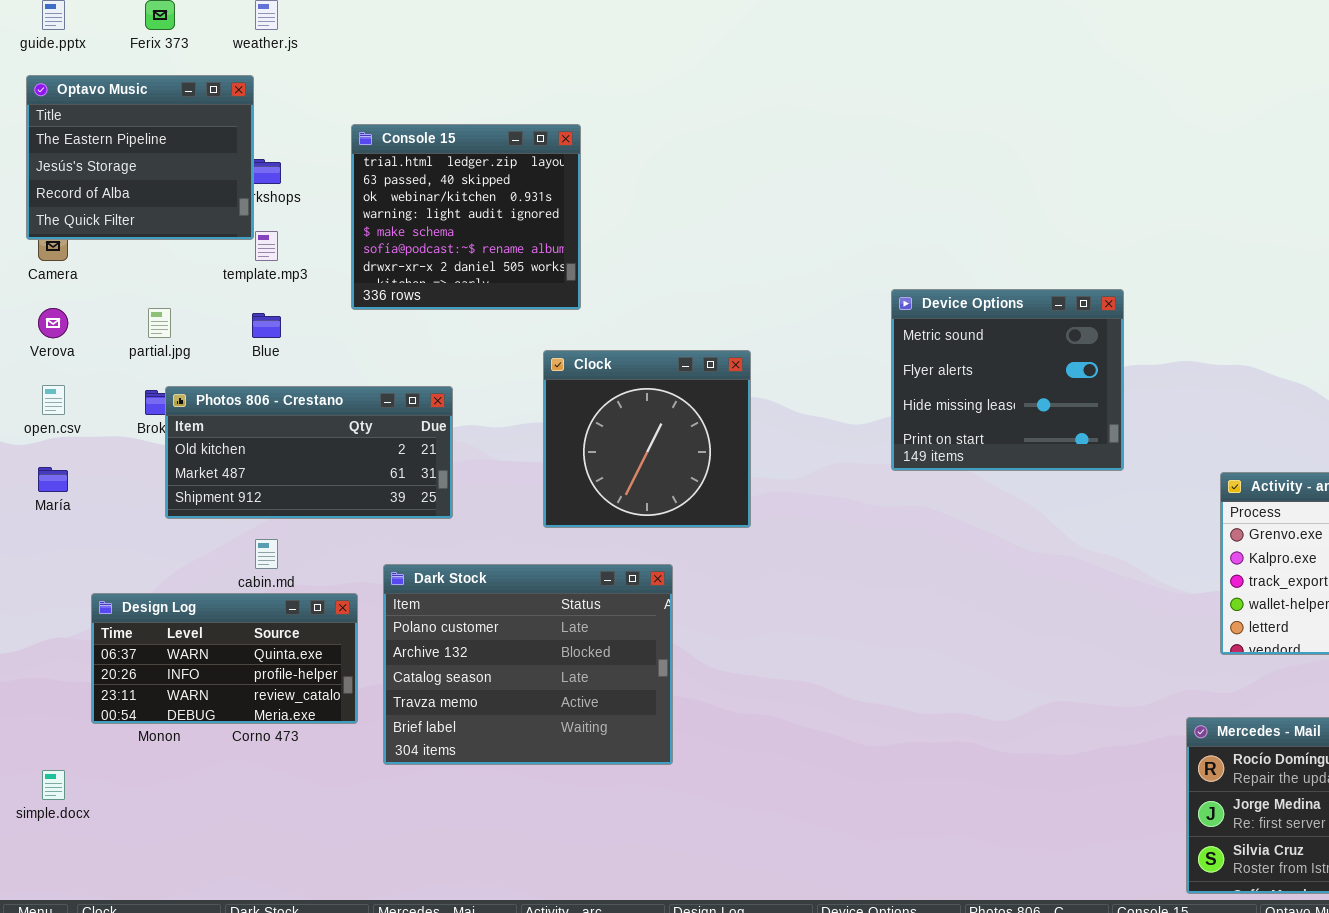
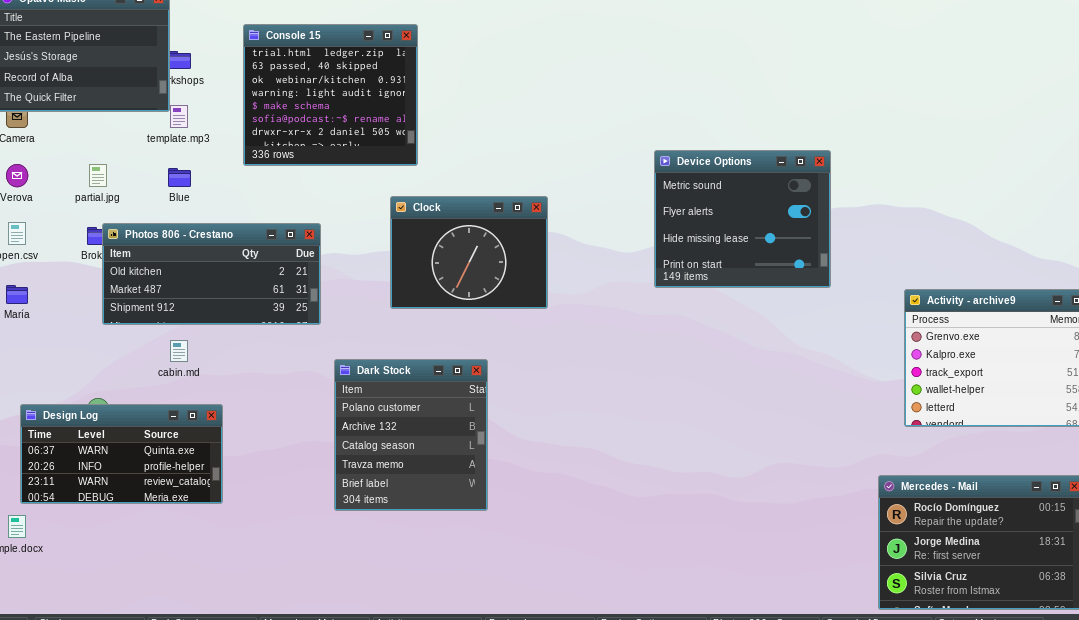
Clock: [543,350,751,528] -> [390,196,548,309], resized
Dark Stock: [383,564,673,765] -> [334,359,488,511], resized
Design Log: [91,593,358,724] -> [20,404,223,504], moved

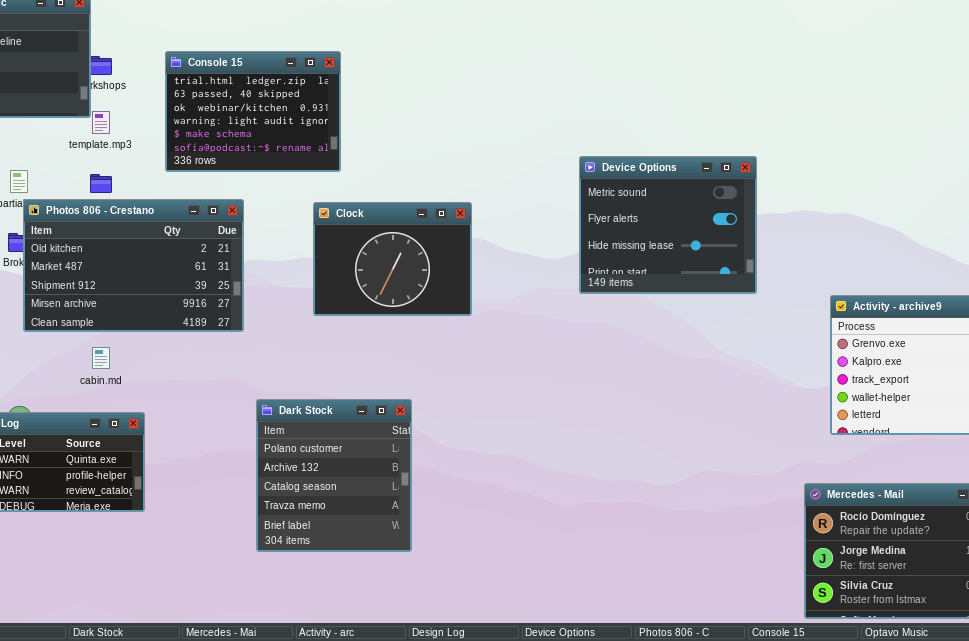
Console 15: [243,24,418,166] -> [165,51,341,172], resized
Photos 806 - Crestano: [102,223,321,325] -> [23,199,244,332], resized
Dark Stock: [334,359,488,511] -> [256,399,412,552], moved

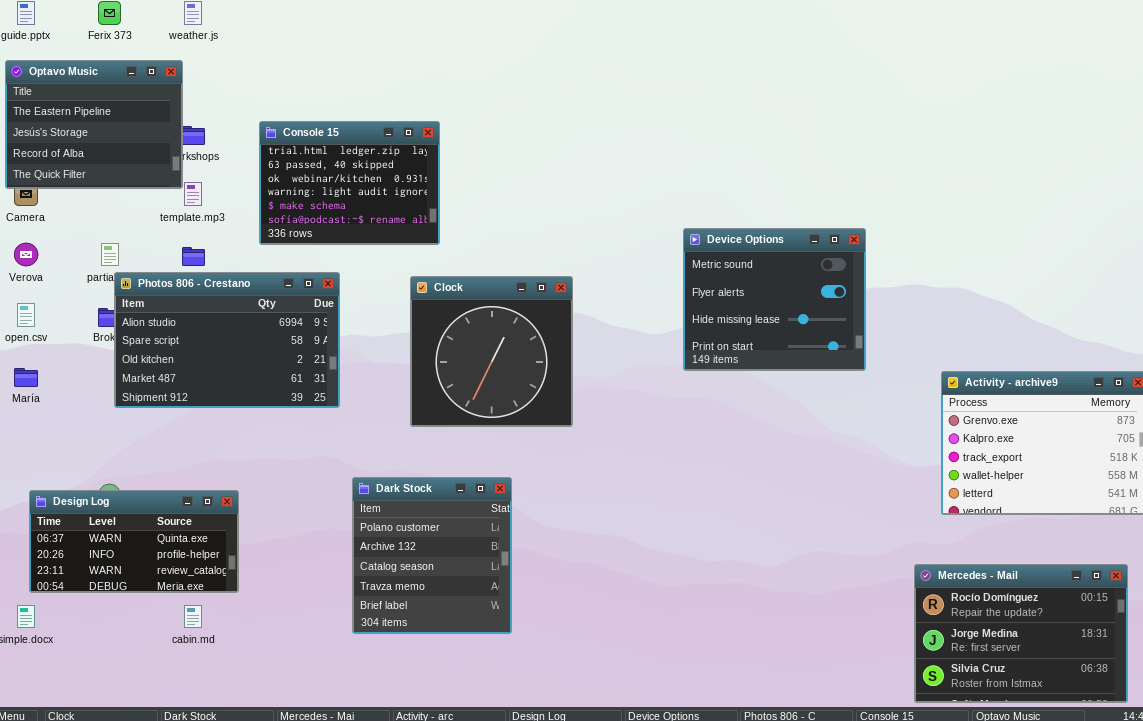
Photos 806 - Crestano: [23,199,244,332] -> [114,272,340,408], scrolled up 2 rows
Clock: [313,202,472,316] -> [410,276,573,427], resized
cabin.md: [92,347,110,369] -> [184,605,202,628], moved

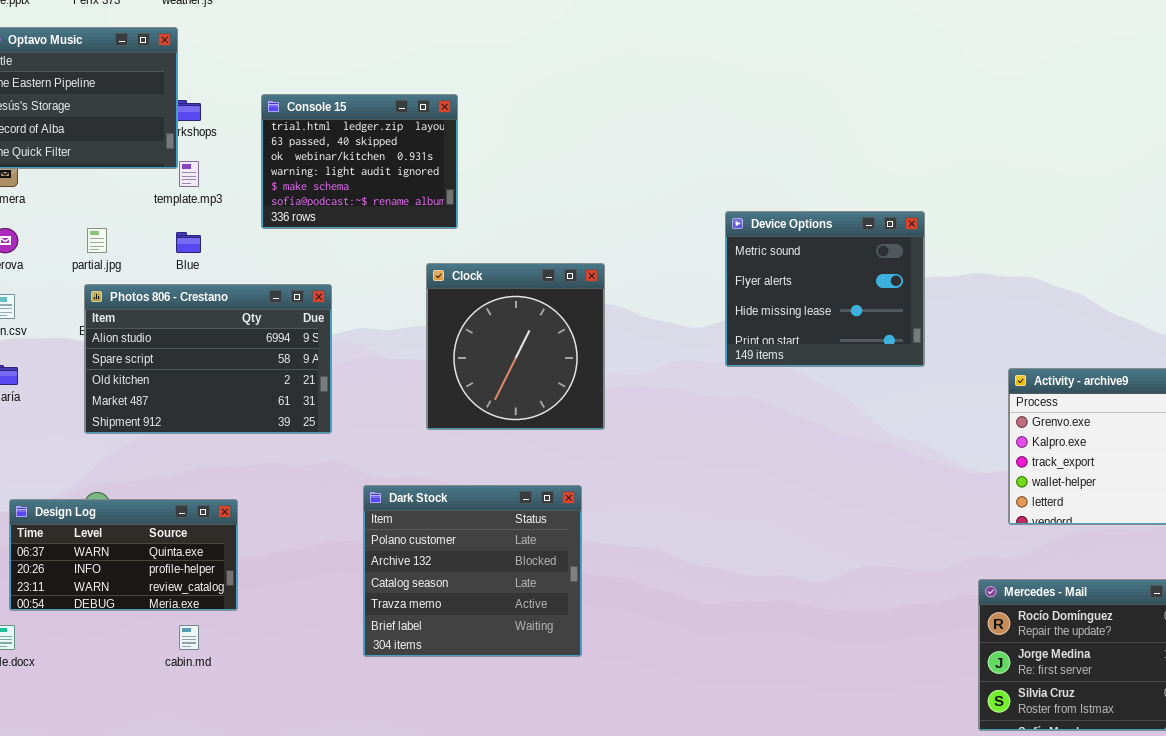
Photos 806 - Crestano: [114,272,340,408] -> [84,284,332,434], moved
Dark Stock: [352,477,512,634] -> [363,485,582,657], resized

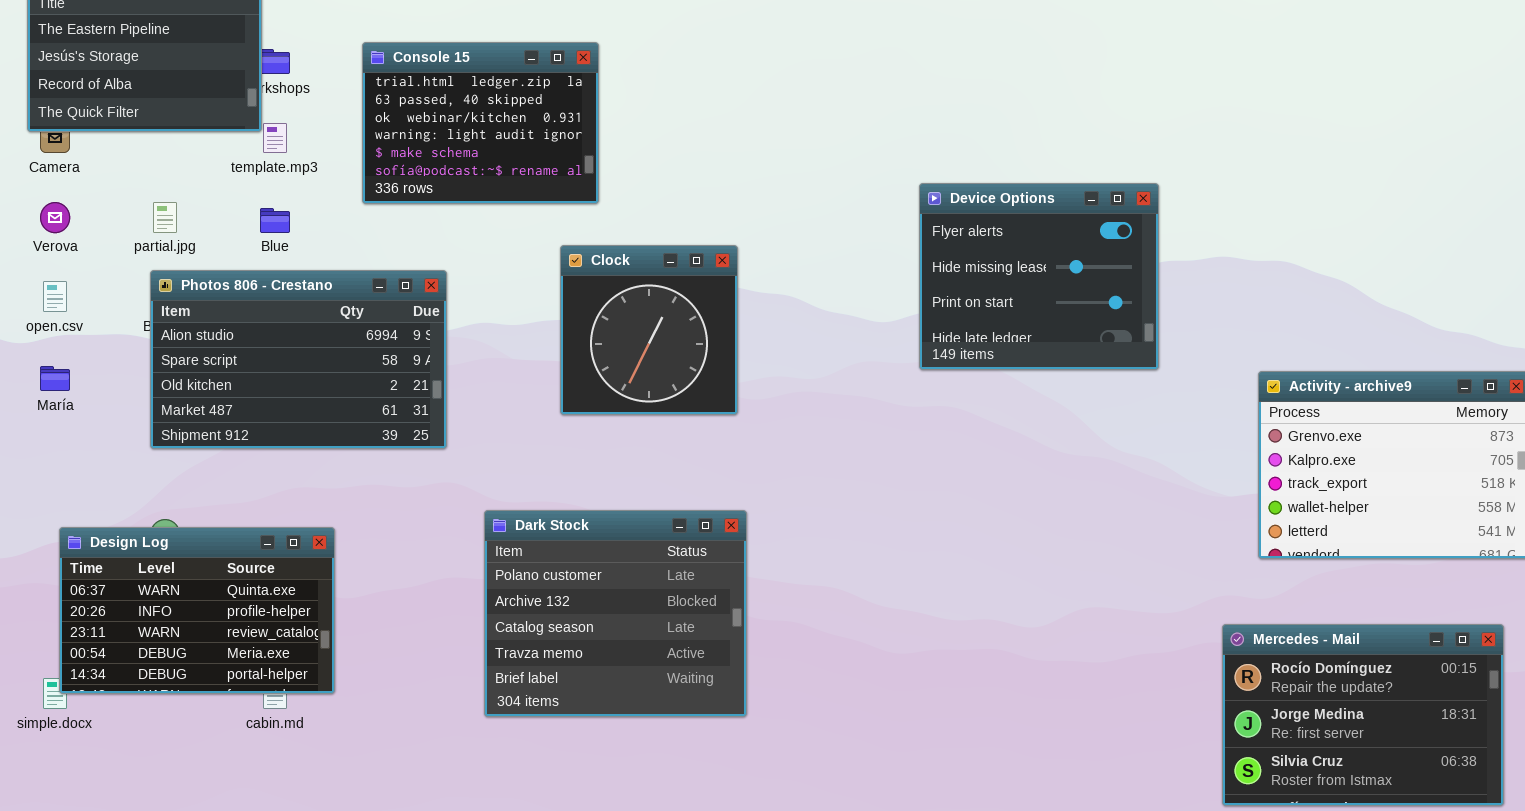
Device Options: [725,211,925,367] -> [919,183,1159,370], scrolled down 1 row
Clock: [426,263,605,430] -> [560,245,738,415], resized
Design Log: [9,499,238,611] -> [59,527,335,694], resized

